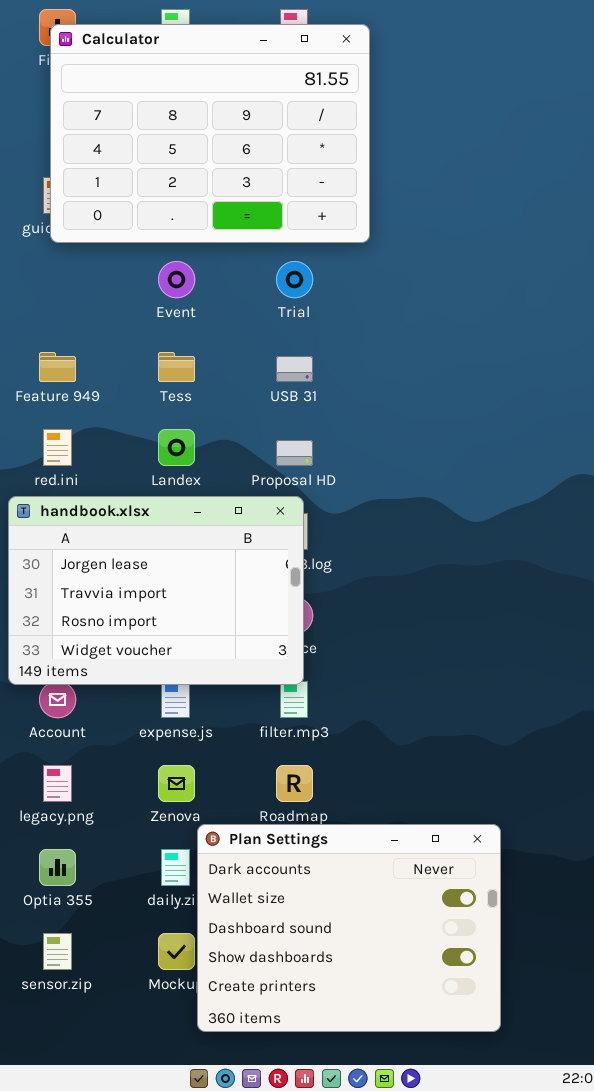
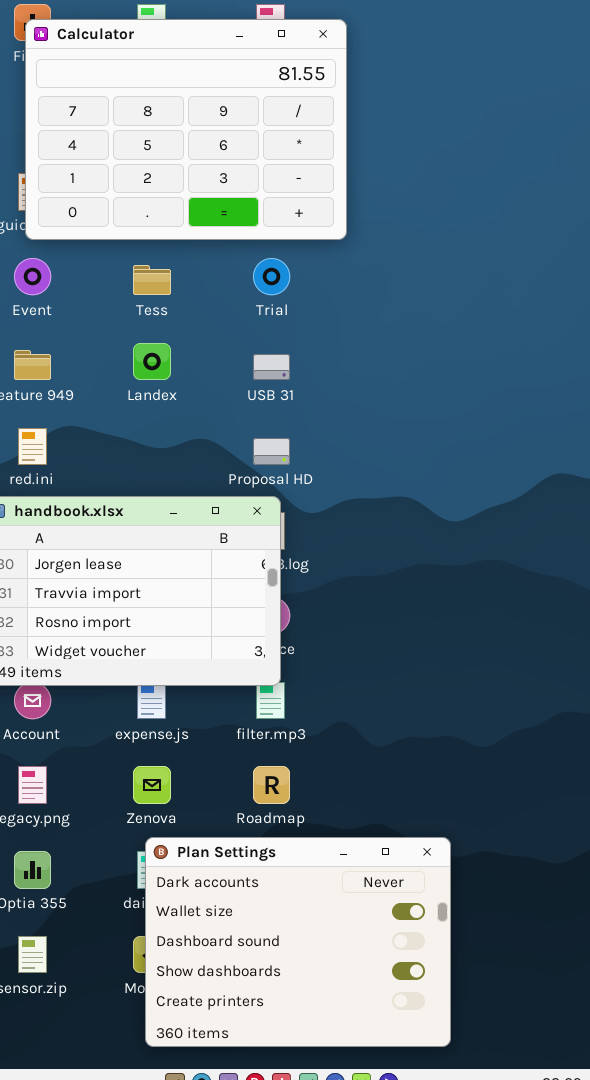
Event: [158,261,195,298] -> [14,258,51,295], moved
Tess: [158,352,195,382] -> [133,265,171,295], moved
Landex: [158,429,195,466] -> [133,343,171,380], moved
Plan Settings: [197,824,501,1032] -> [145,837,451,1047], moved

